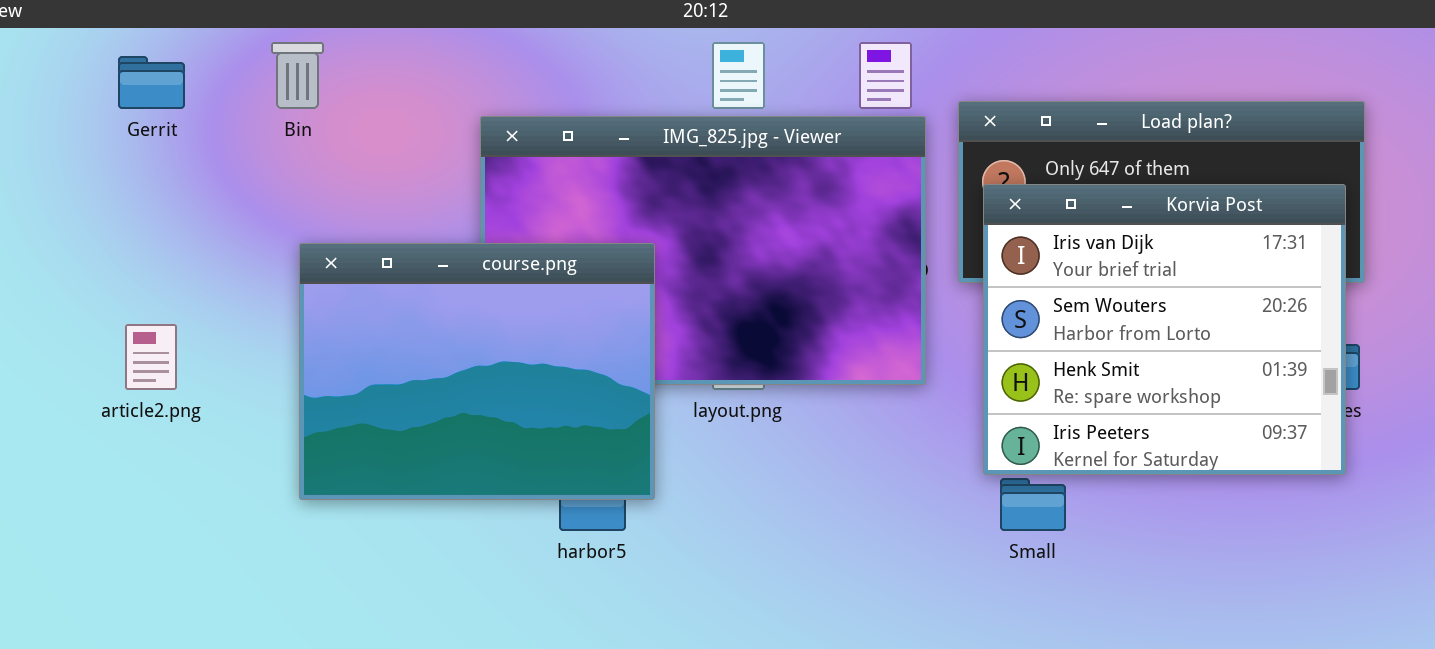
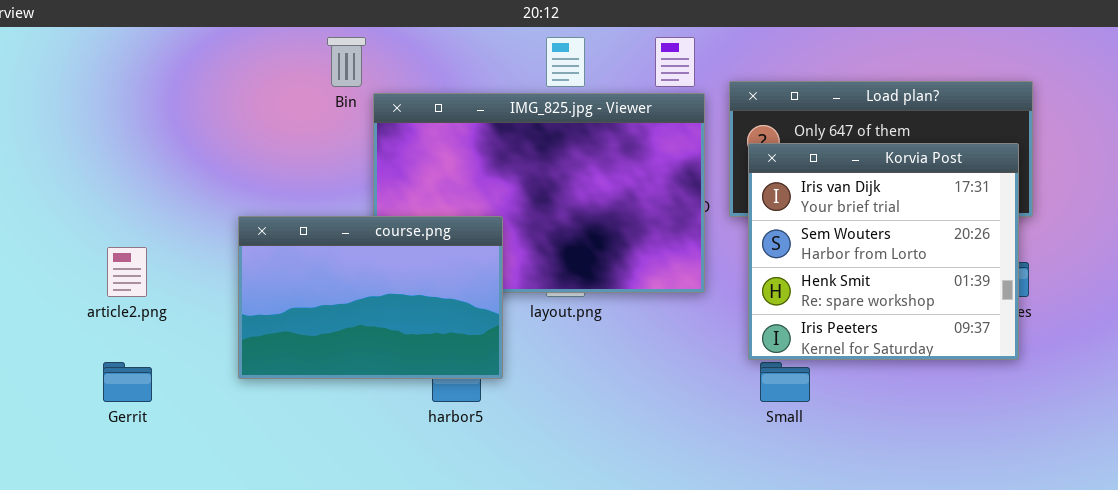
Bin: [271,42,324,109] -> [327,37,366,87], moved
Gerrit: [118,56,185,109] -> [103,362,152,402], moved
course.png: [299,243,655,500] -> [238,216,503,379], resized

